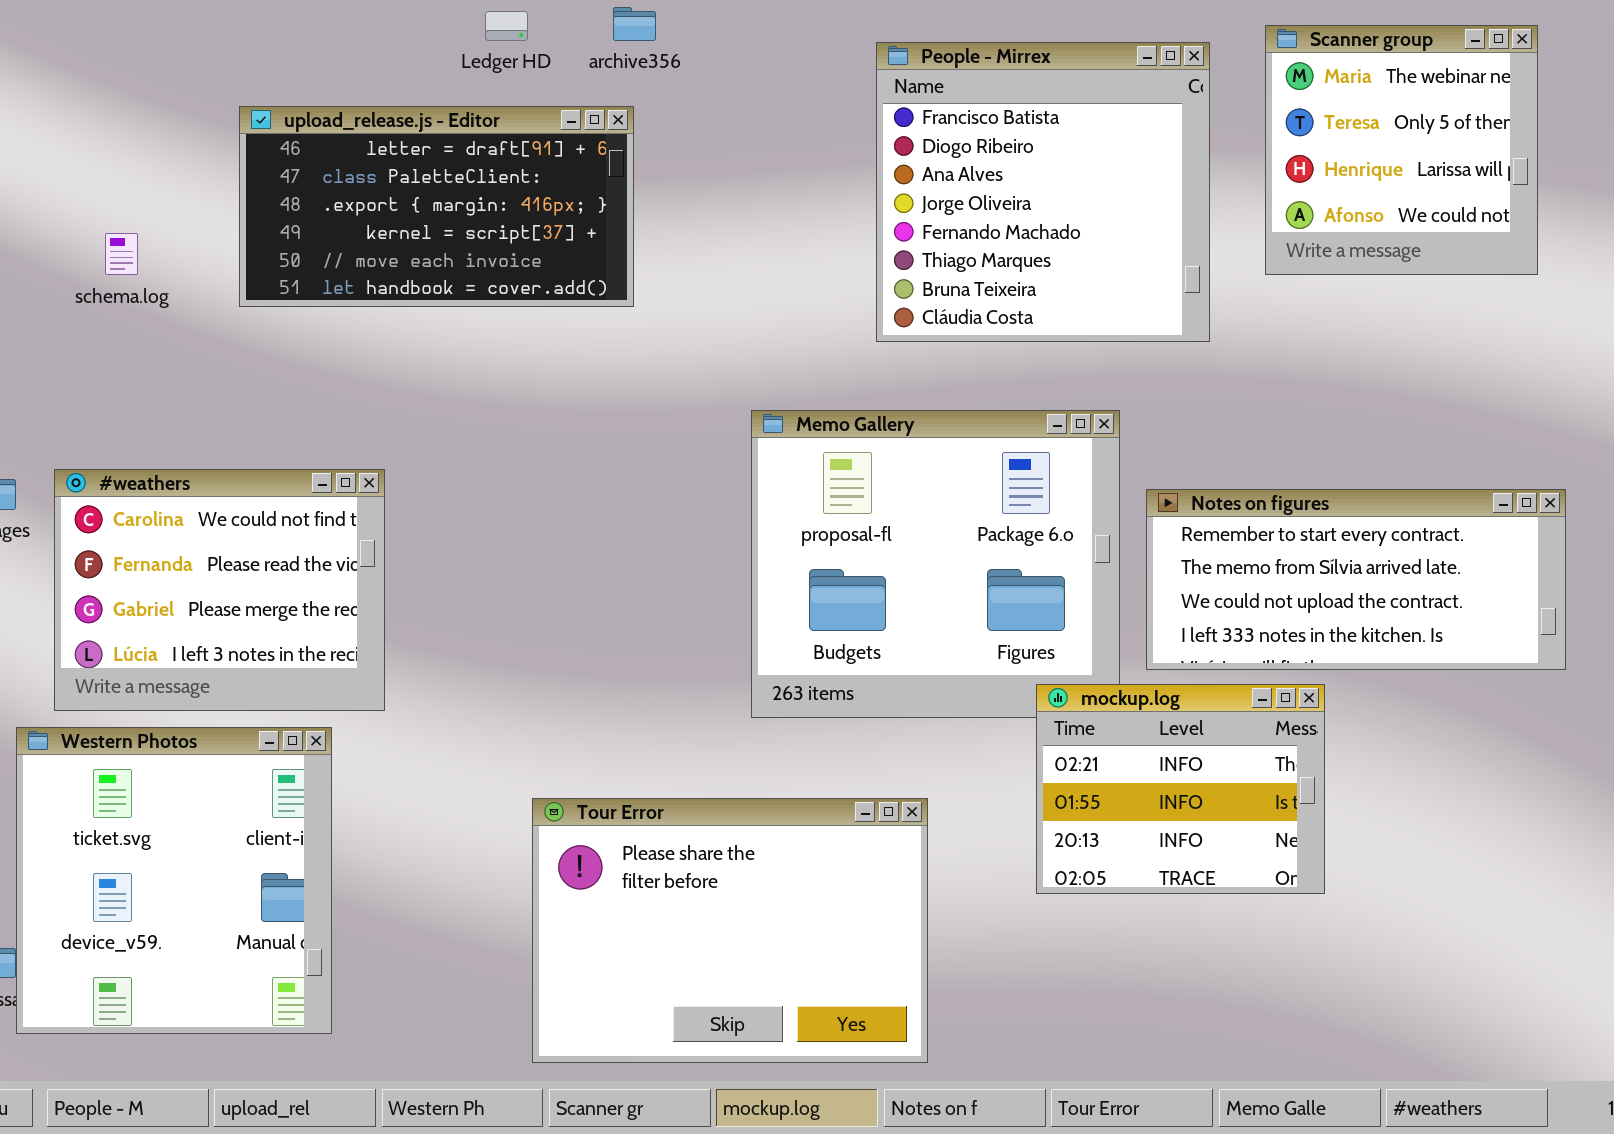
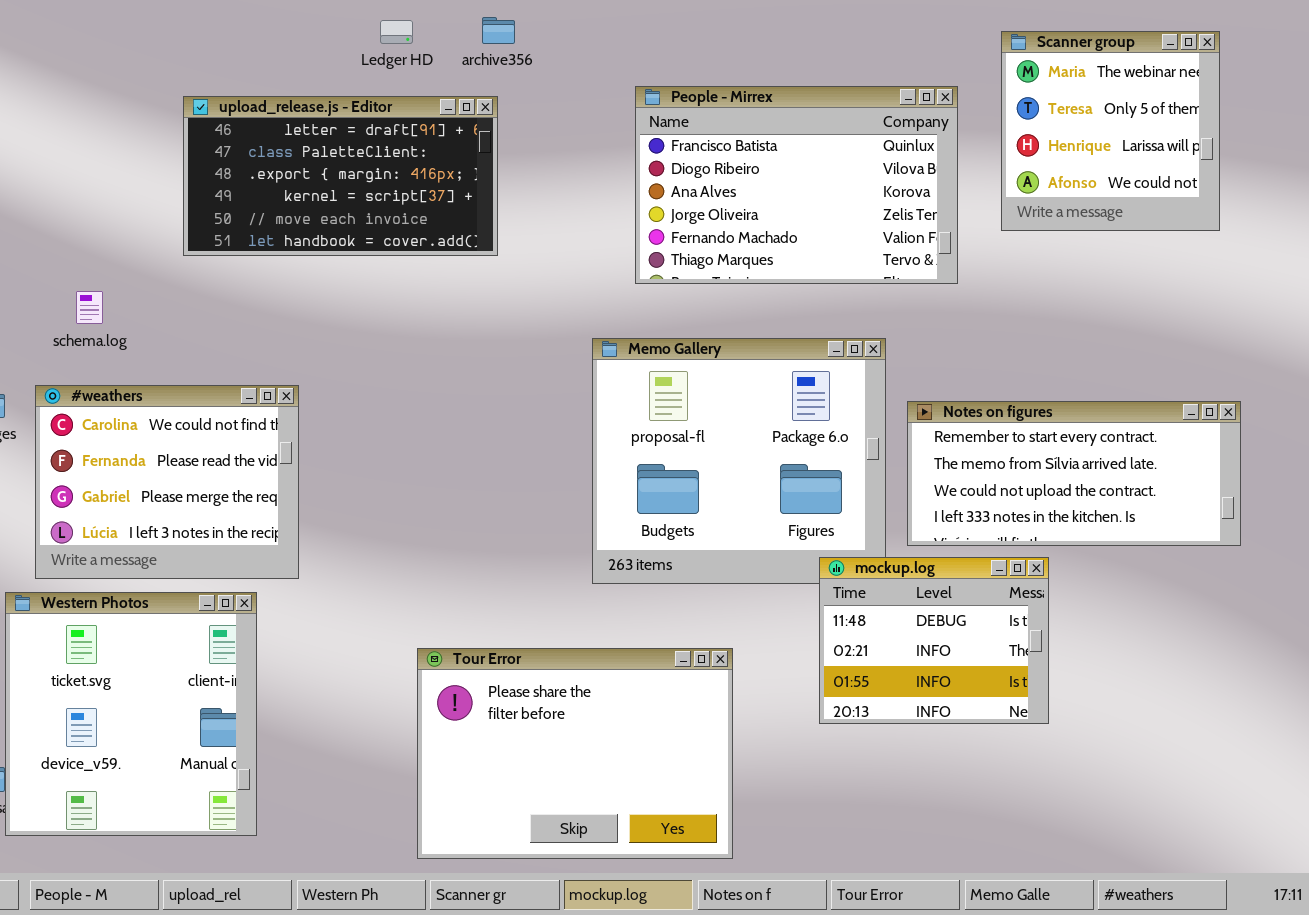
People - Mirrex: [876,42,1210,342] -> [635,86,958,284], resized
schema.log: [105,233,138,275] -> [76,291,103,324], moved
mockup.log: [1036,684,1325,894] -> [819,557,1049,724], scrolled up 1 row

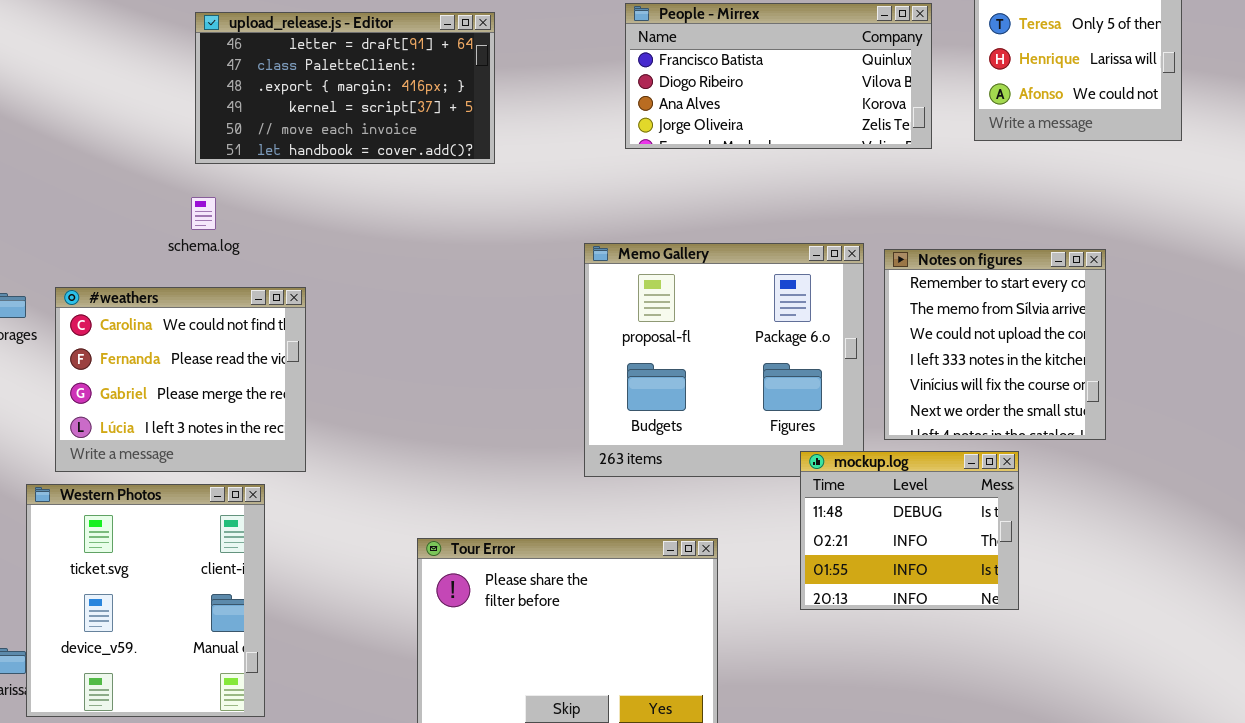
People - Mirrex: [635,86,958,284] -> [625,3,932,149], resized
schema.log: [76,291,103,324] -> [191,197,216,230], moved
Notes on figures: [907,401,1241,546] -> [884,249,1106,440], resized

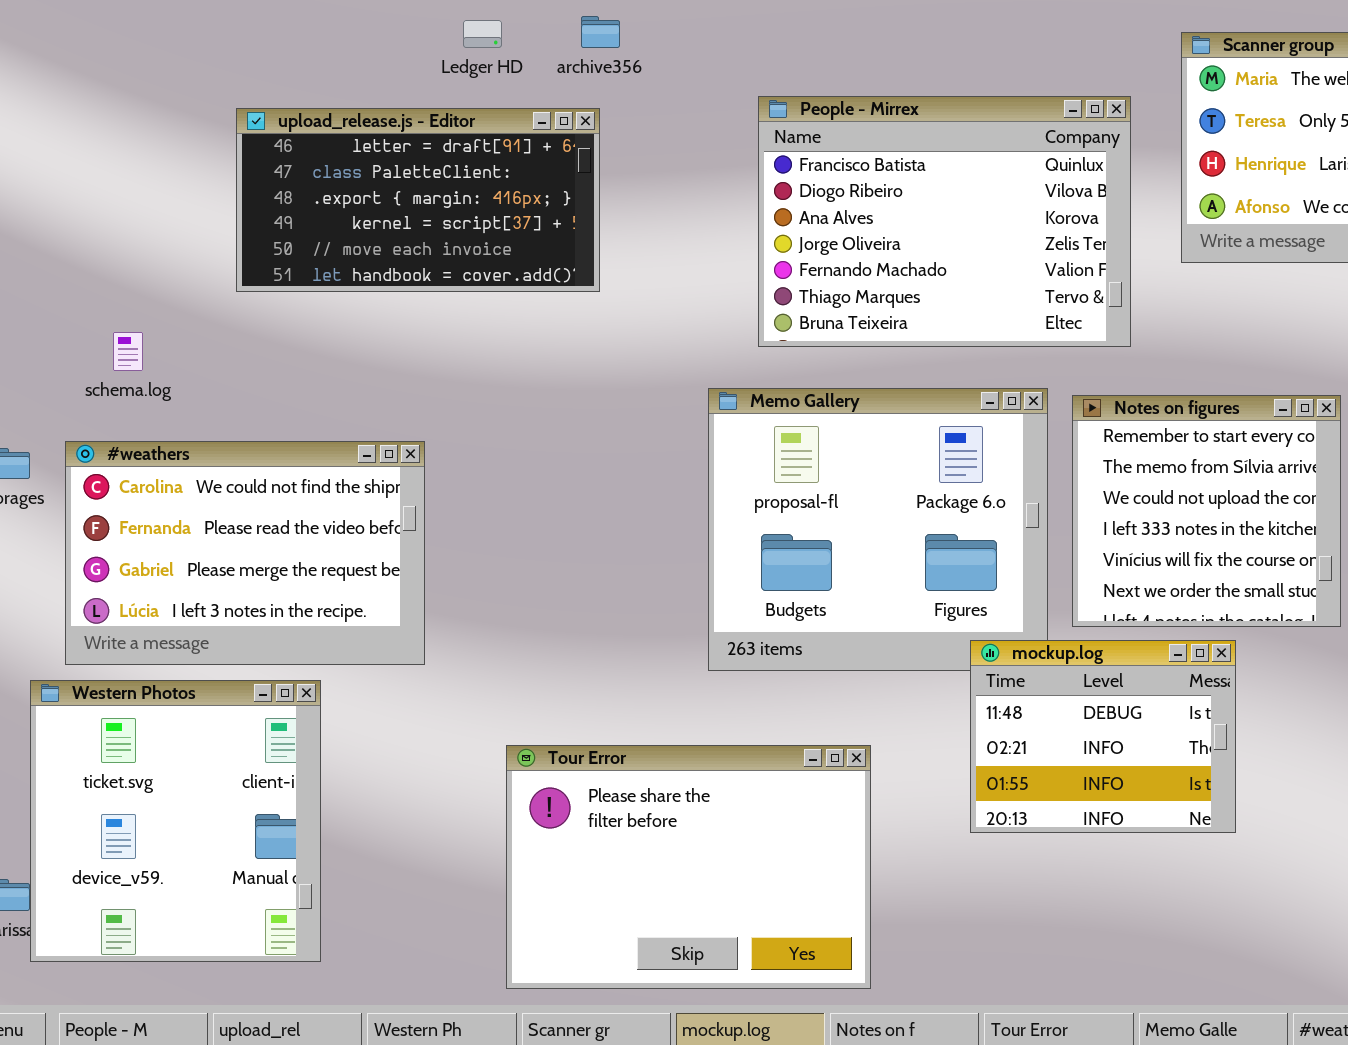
People - Mirrex: [625,3,932,149] -> [758,96,1131,347], resized
schema.log: [191,197,216,230] -> [113,332,143,371], moved
#weathers: [55,287,306,472] -> [65,441,425,665], resized

